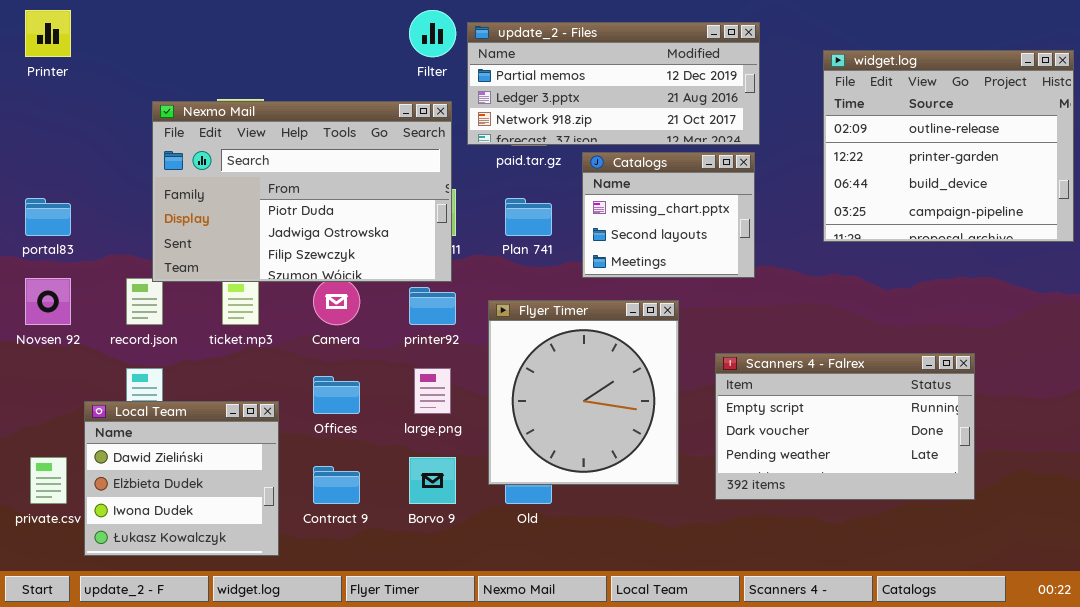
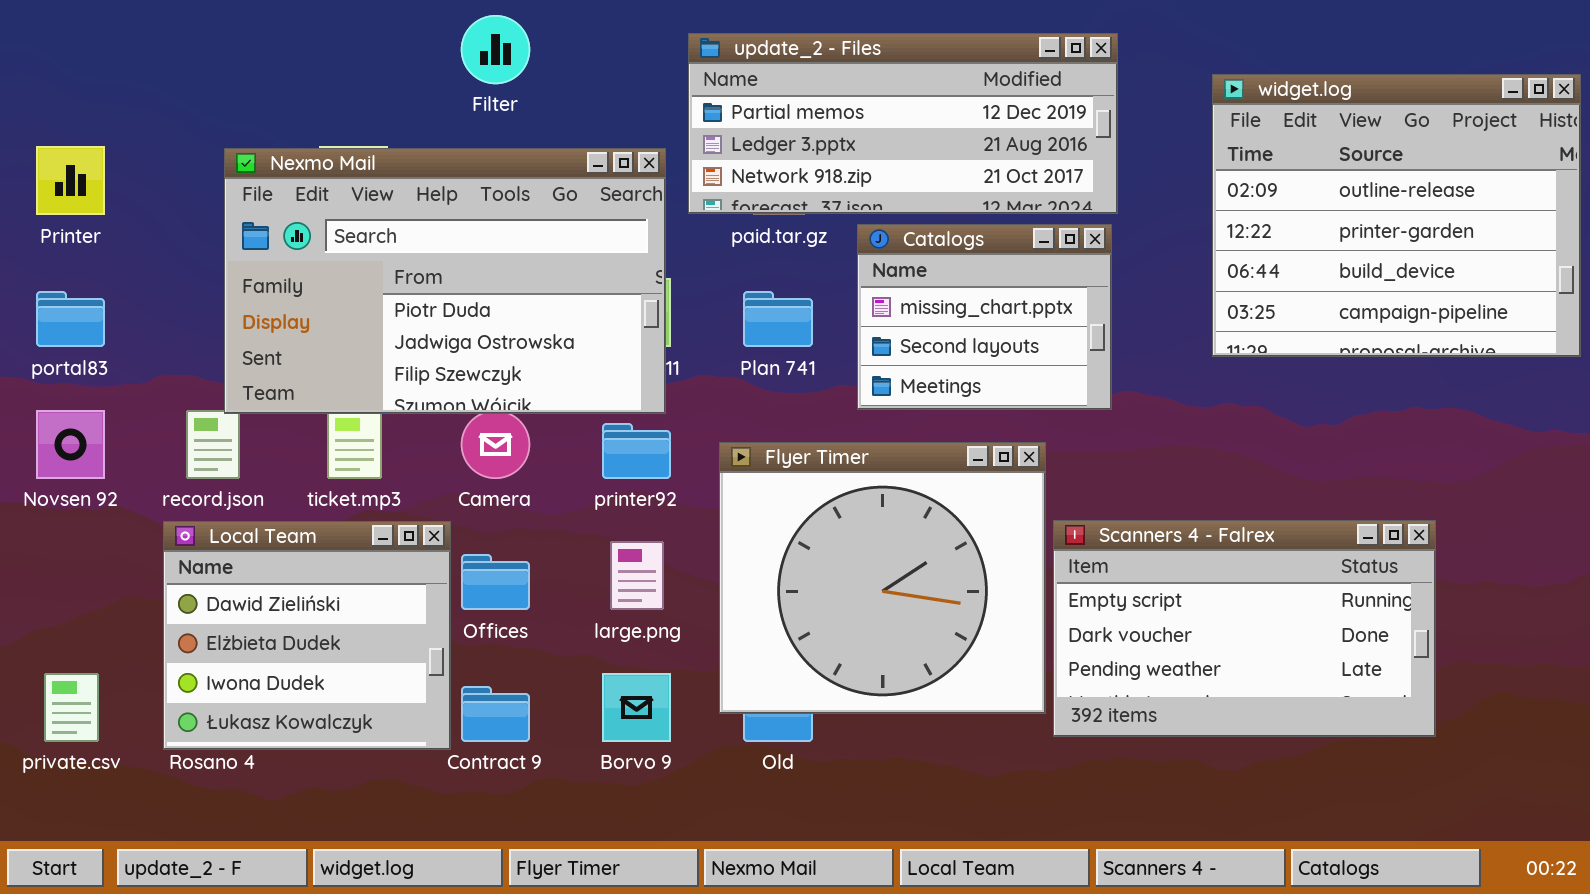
Printer: [25,10,71,57] -> [36,146,105,215], moved
Filter: [409,10,456,57] -> [461,15,530,84], moved
Flyer Timer: [488,300,679,485] -> [719,442,1046,714], resized
Local Team: [84,401,279,556] -> [163,521,451,750], moved

